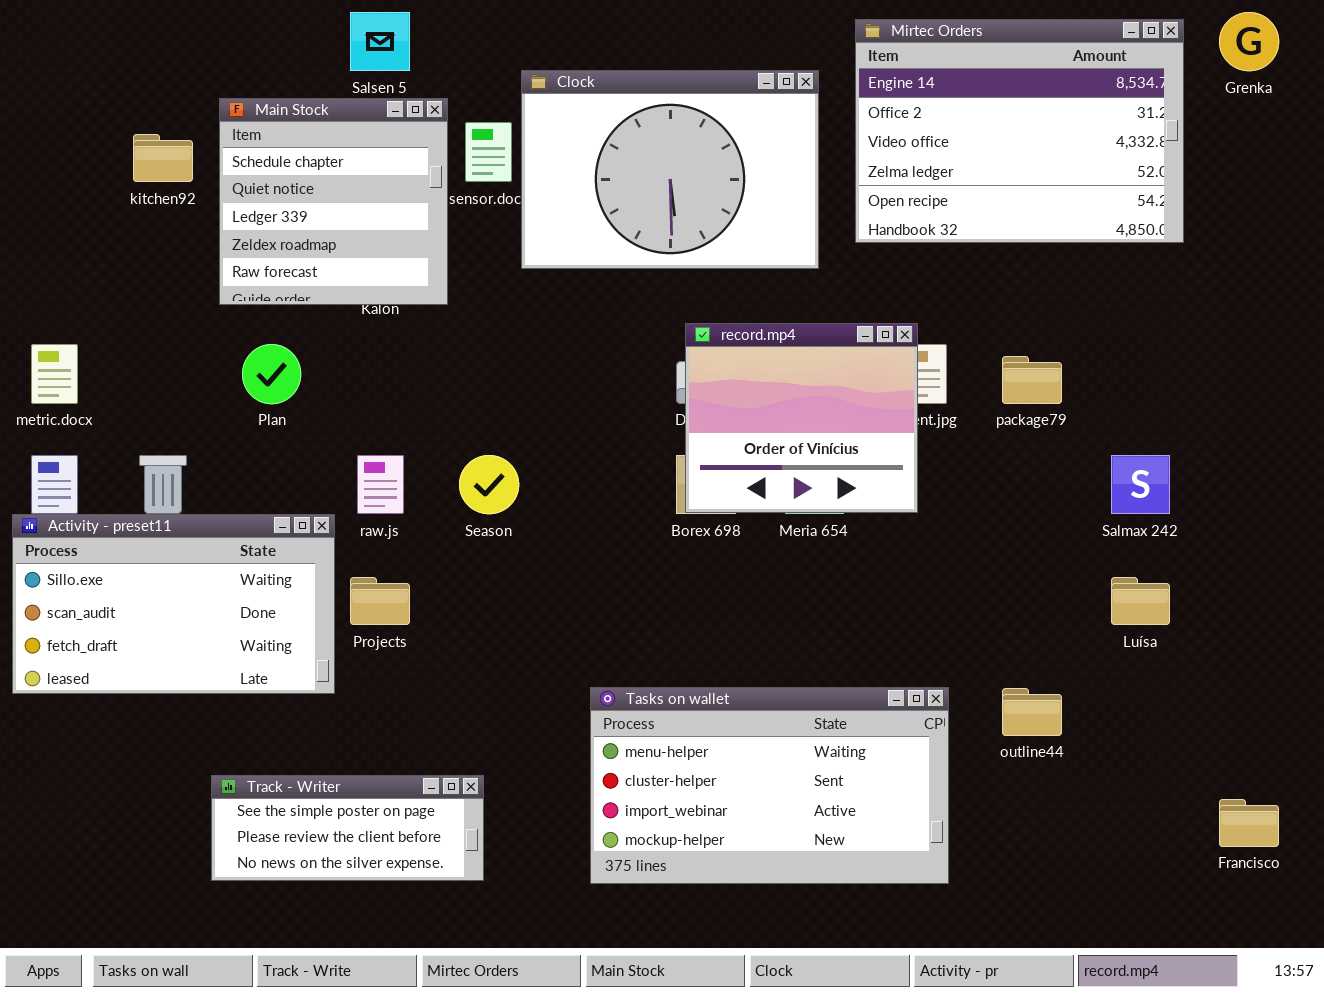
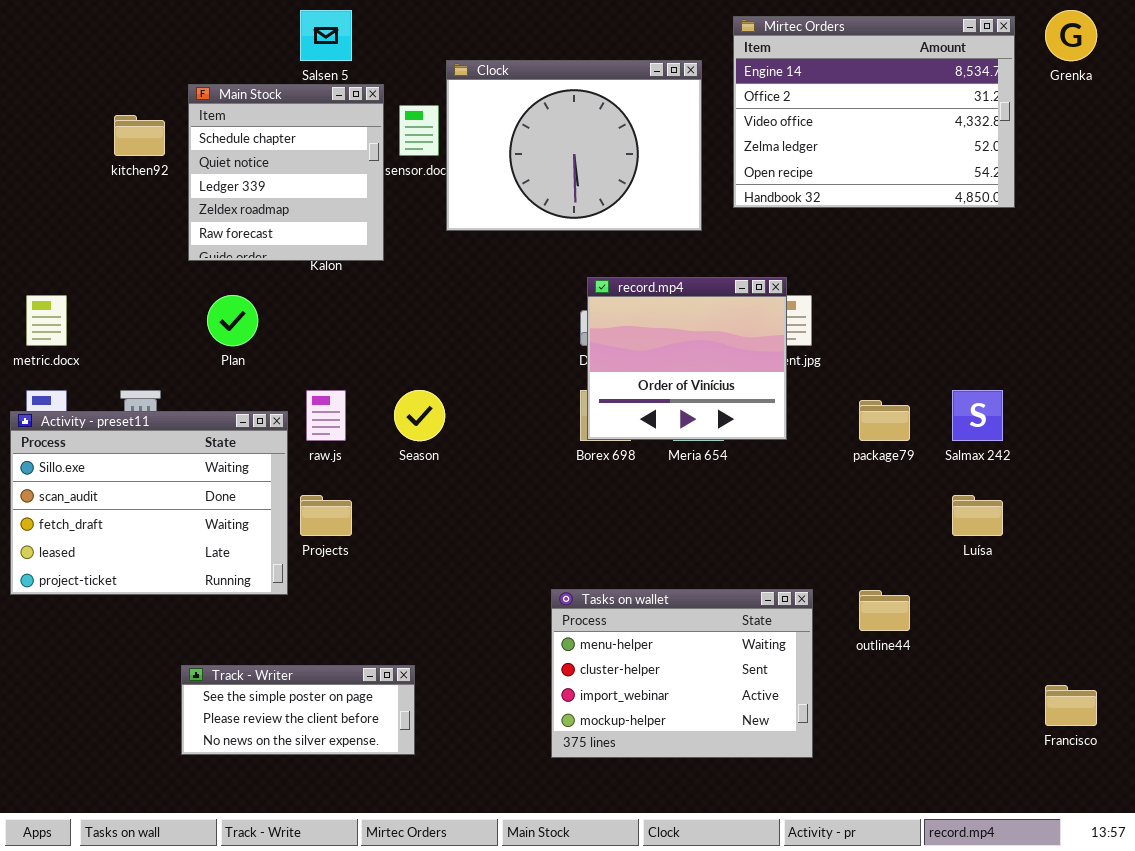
package79: [1002,356,1062,404] -> [859,400,910,441], moved
Activity - preset11: [12,514,335,694] -> [10,411,288,595], resized
Tasks on wallet: [590,687,949,884] -> [551,589,813,758], resized

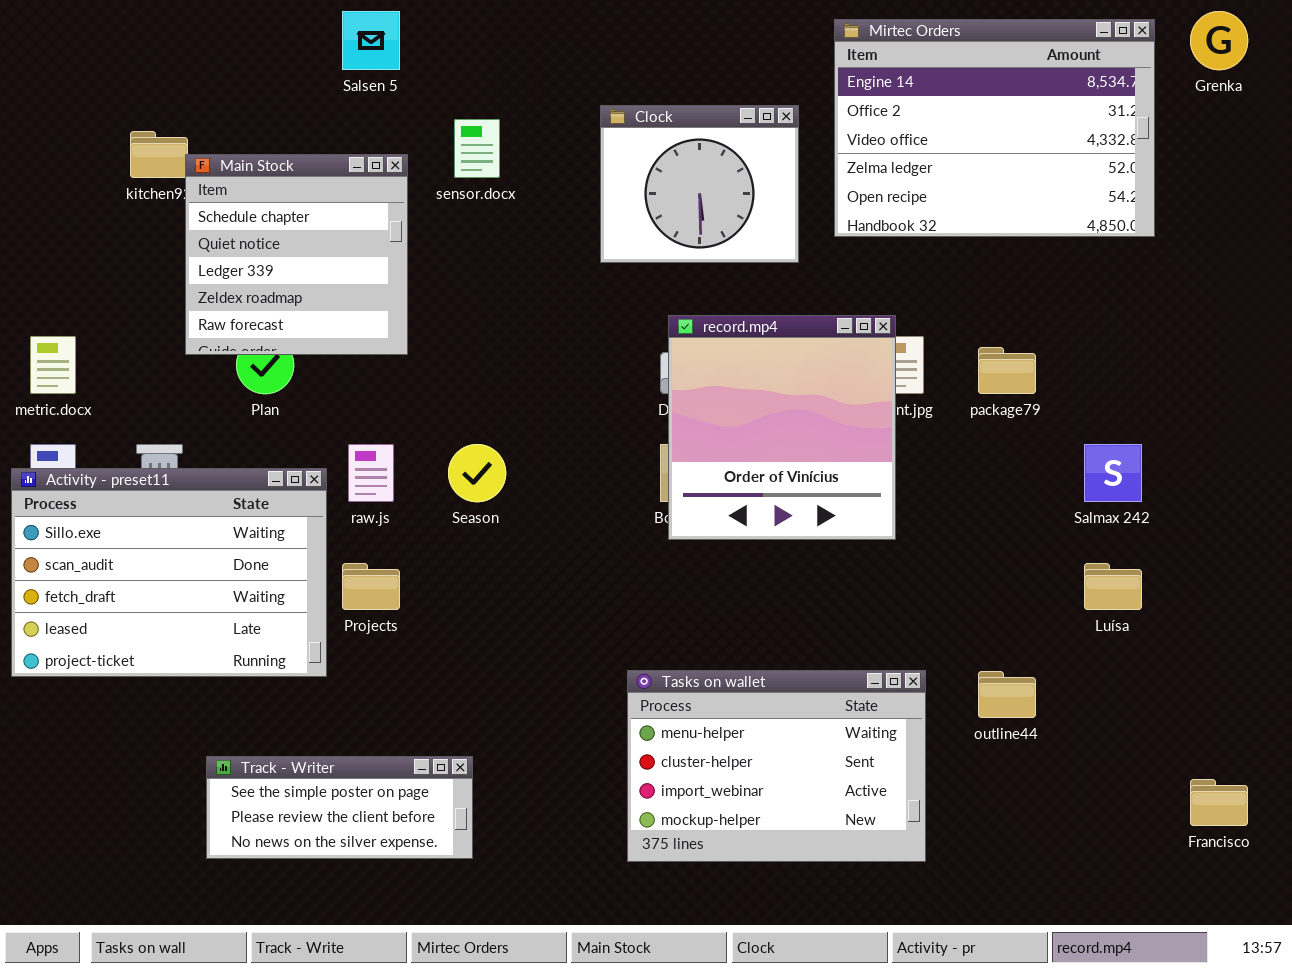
Clock: [446,60,702,231] -> [600,105,799,263], resized
Main Stock: [188,84,384,261] -> [185,154,408,355], moved
record.mp4: [587,277,787,440] -> [668,315,896,540], resized
package79: [859,400,910,441] -> [978,347,1036,394], moved

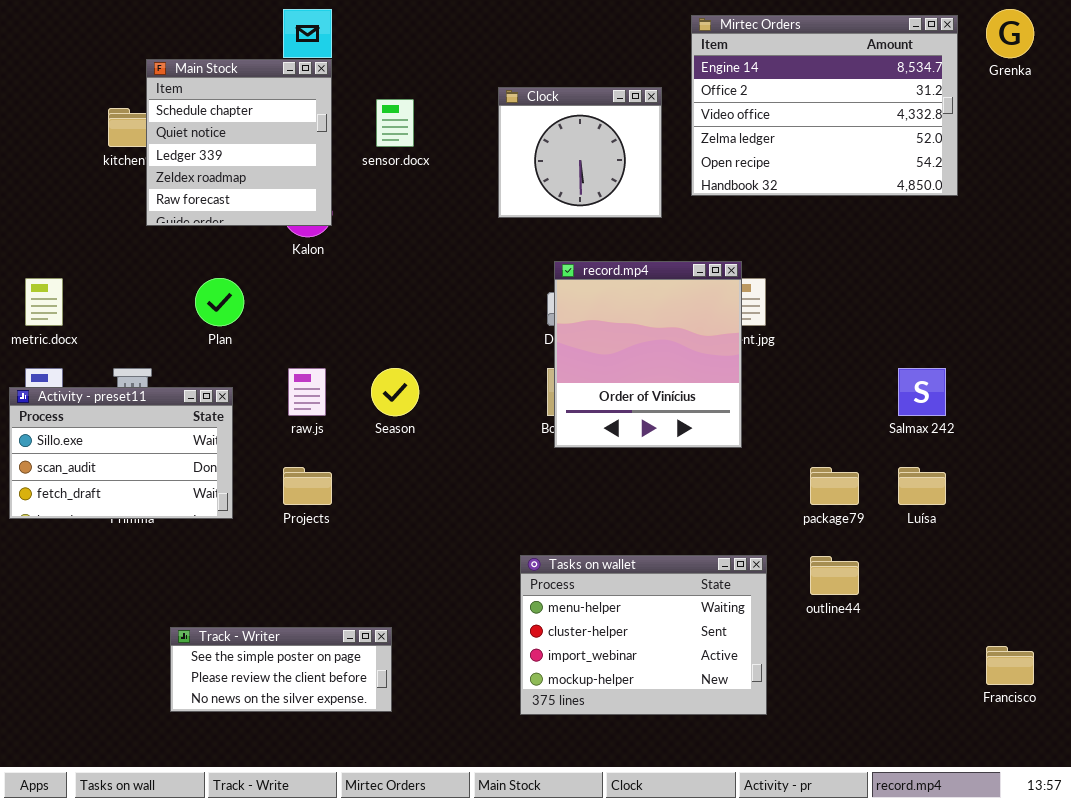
Main Stock: [185,154,408,355] -> [146,59,332,226], moved
package79: [978,347,1036,394] -> [810,467,859,505], moved
Activity - preset11: [11,468,327,677] -> [9,387,233,519], resized

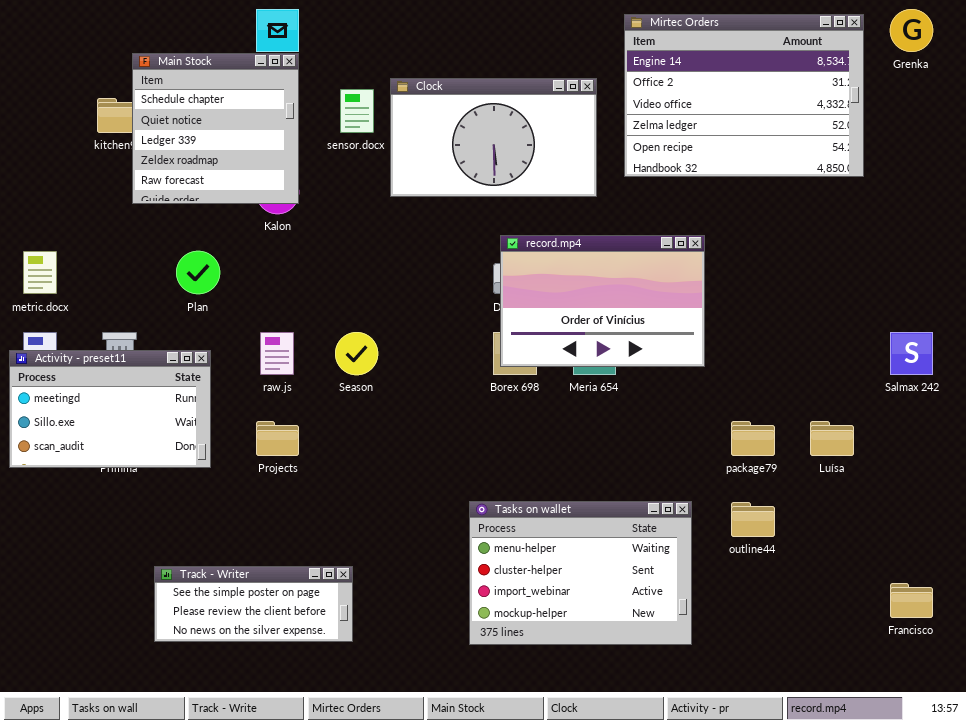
Clock: [498,87,662,218] -> [390,78,597,197], resized
record.mp4: [554,261,742,448] -> [500,235,705,367], resized
Salmax 242: [898,368,946,416] -> [890,332,933,375], moved
Activity - preset11: [9,387,233,519] -> [9,350,211,468], scrolled up 1 row

